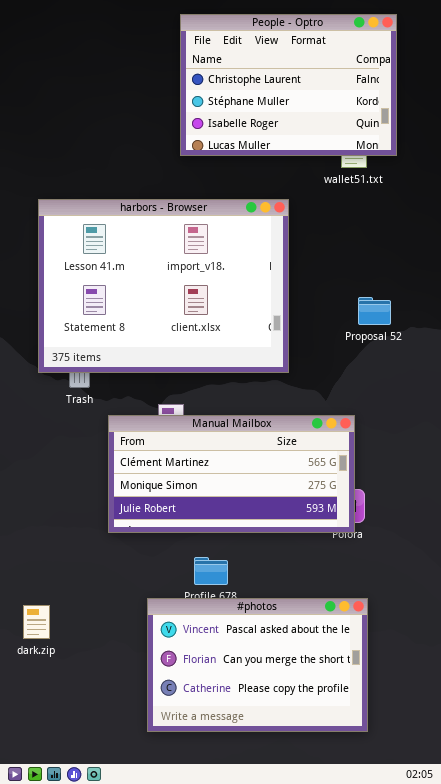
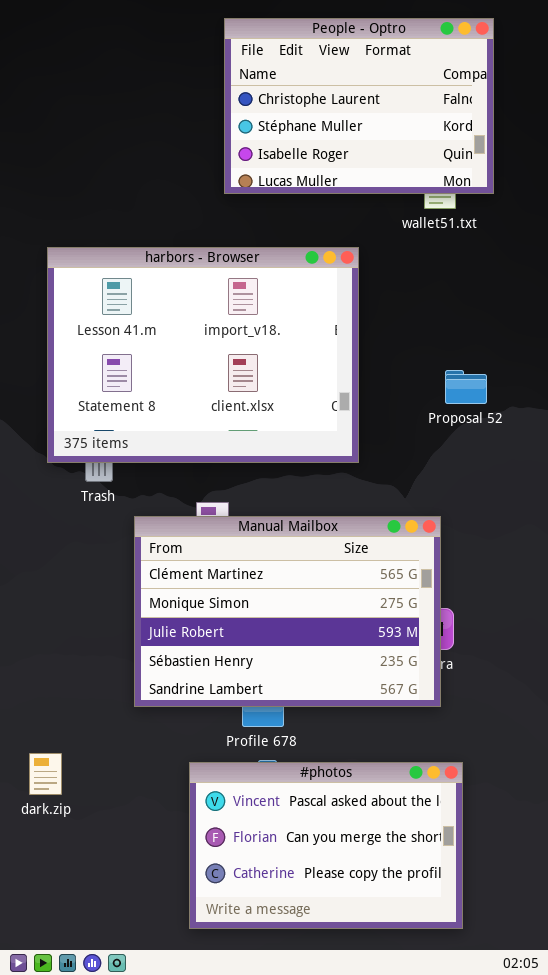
Manual Mailbox: [108,415,355,533] -> [134,516,441,707], resized
#photos: [147,598,368,732] -> [189,762,463,929], moved

